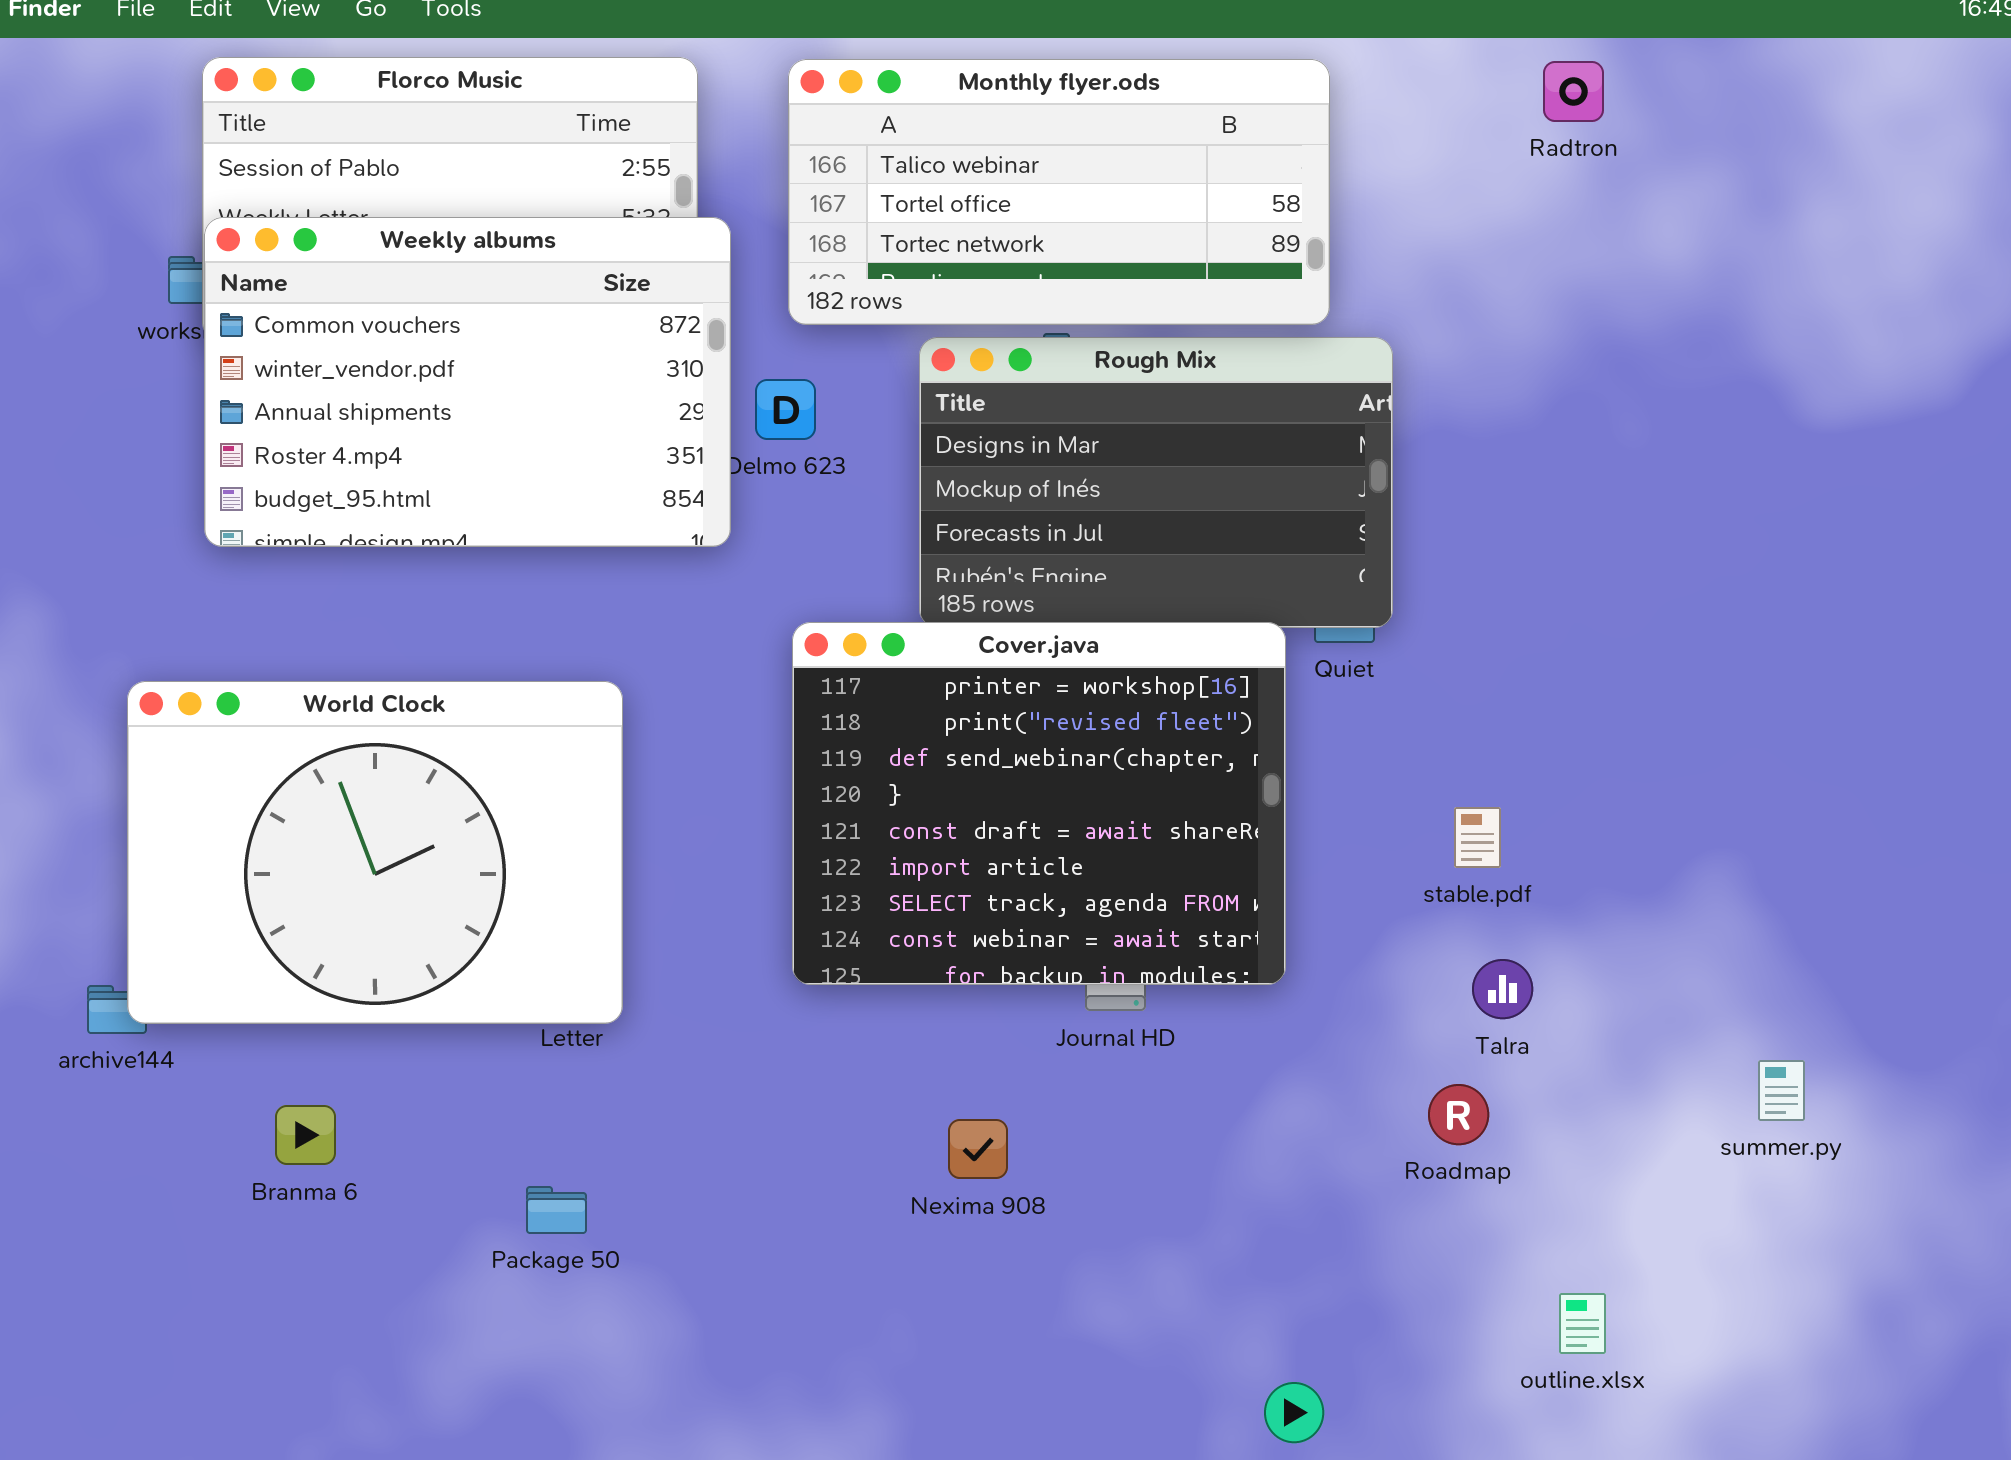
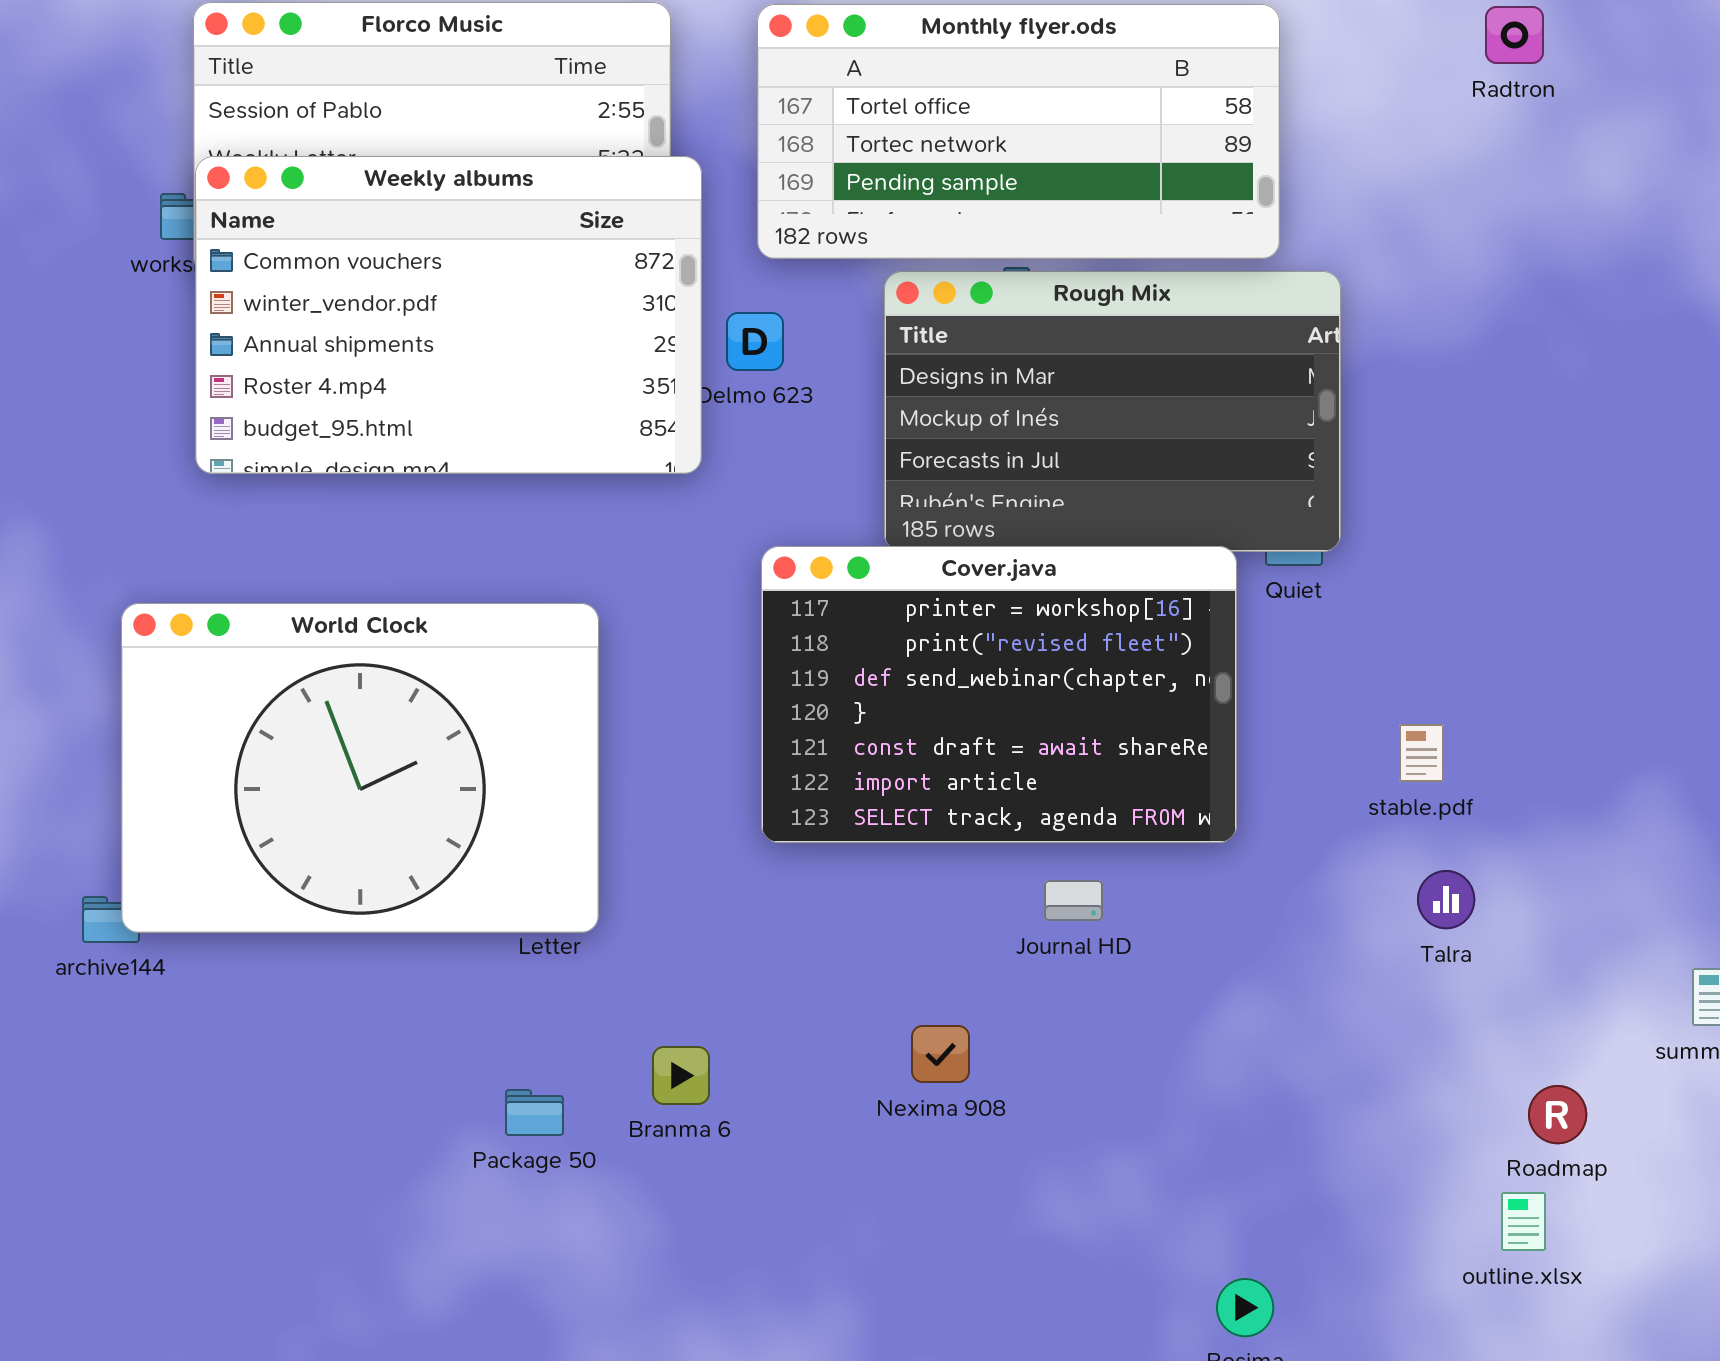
Monthly flyer.ods: [788,59,1330,325] -> [757,4,1280,259], scrolled down 1 row
Cover.java: [792,622,1286,985] -> [761,546,1237,843], resized
Roadmap: [1428,1084,1489,1145] -> [1528,1085,1587,1144], moved
Branma 6: [275,1105,336,1165] -> [652,1046,710,1105], moved

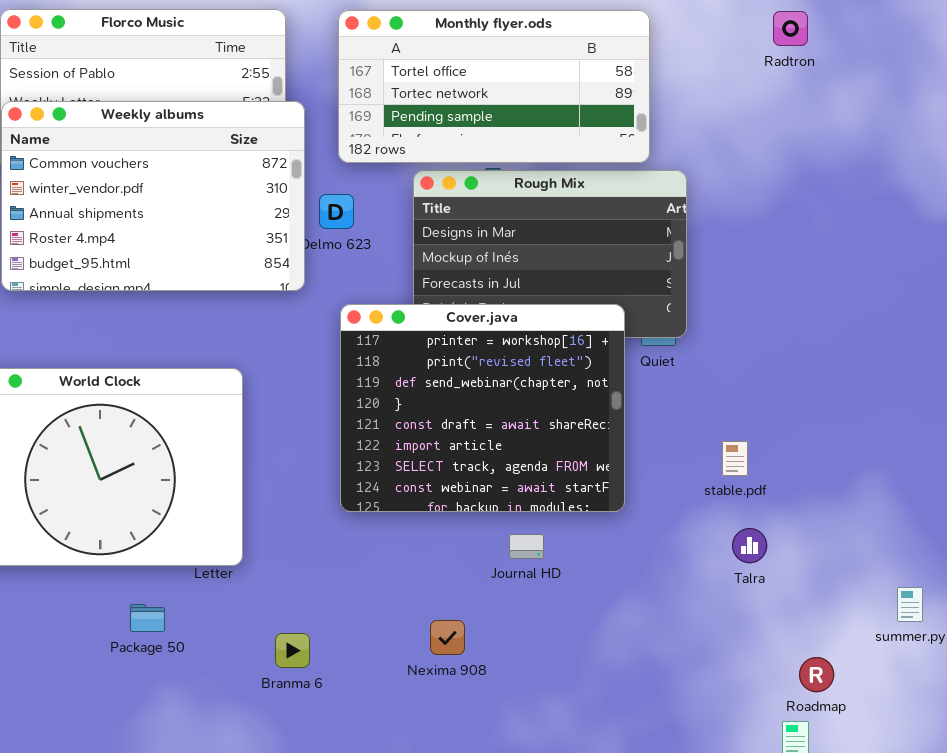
Cover.java: [761,546,1237,843] -> [340,304,625,512], resized
Package 50: [505,1089,564,1136] -> [130,604,165,632], moved

